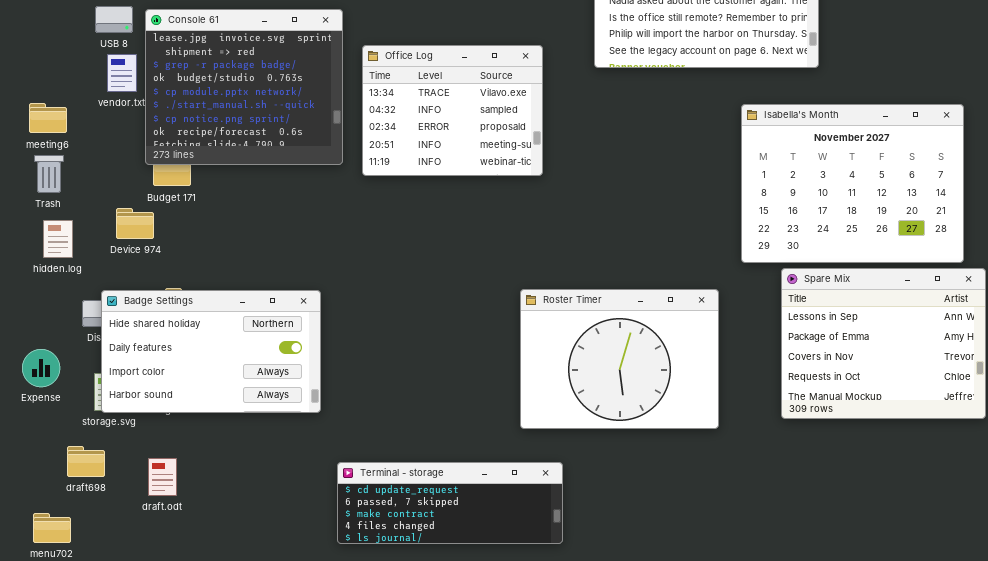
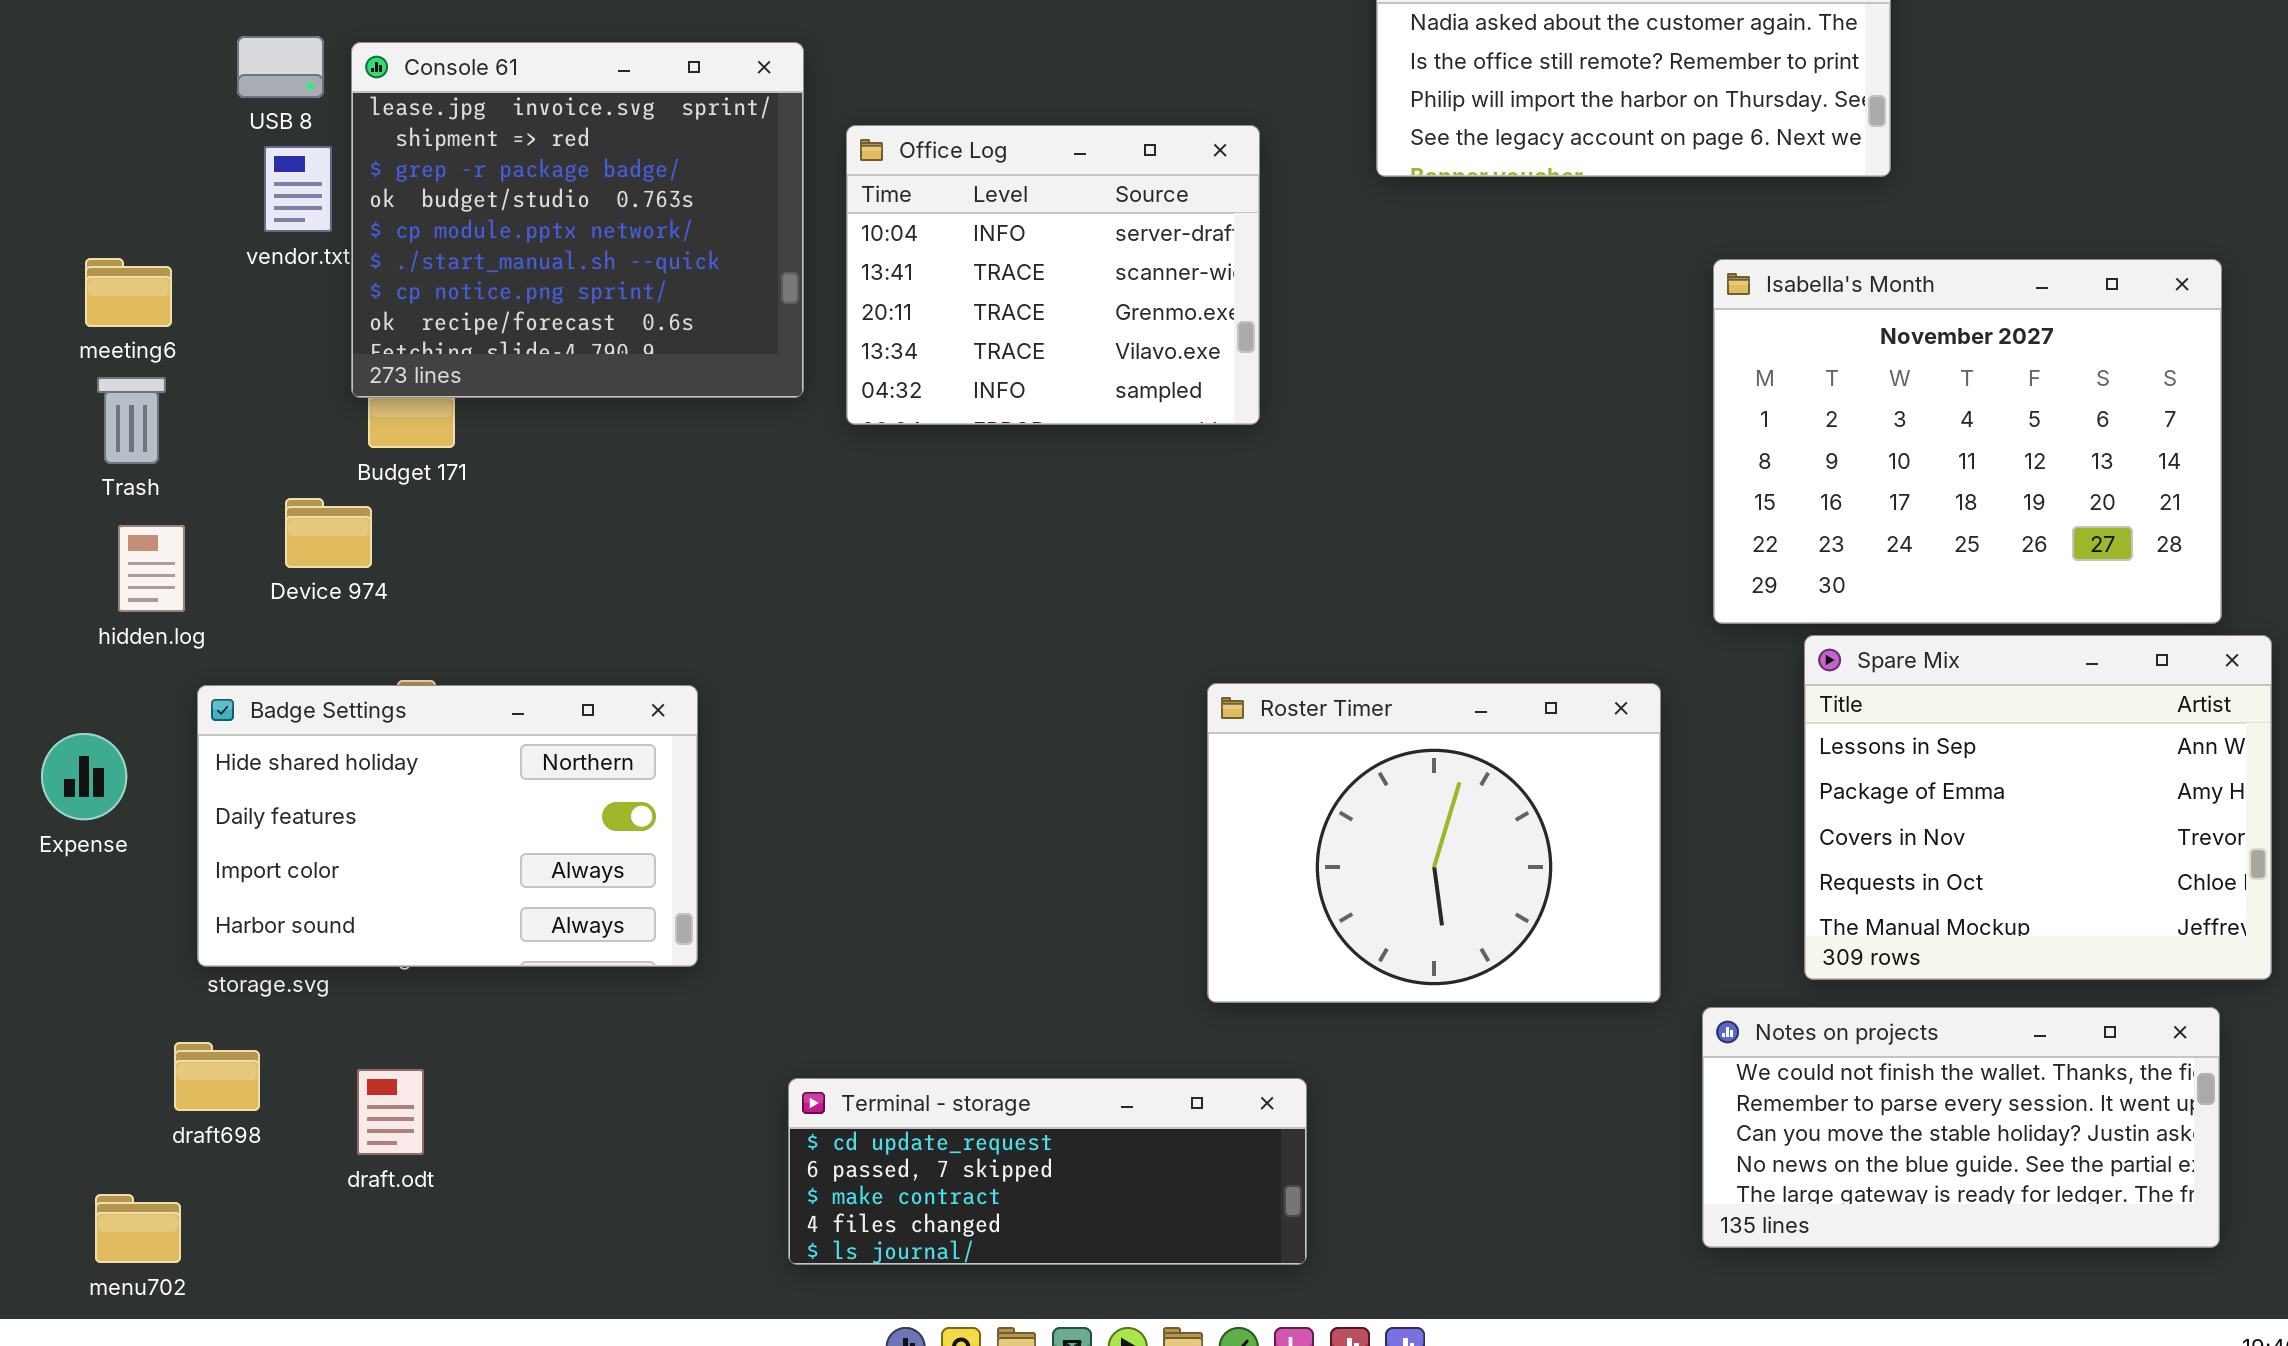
Office Log: [362,45,543,176] -> [846,125,1260,425], scrolled up 3 rows
Badge Settings: [101,290,321,413] -> [197,685,698,967], moved
Expense: [22,349,60,387] -> [41,733,127,820], moved
Notes on projects: none -> [1702,1007,2220,1248], opened

